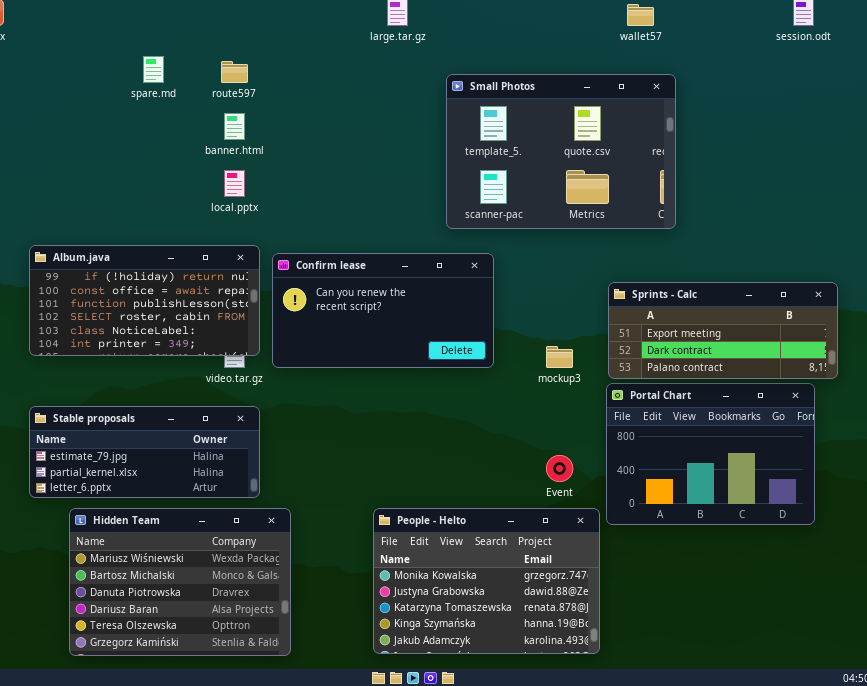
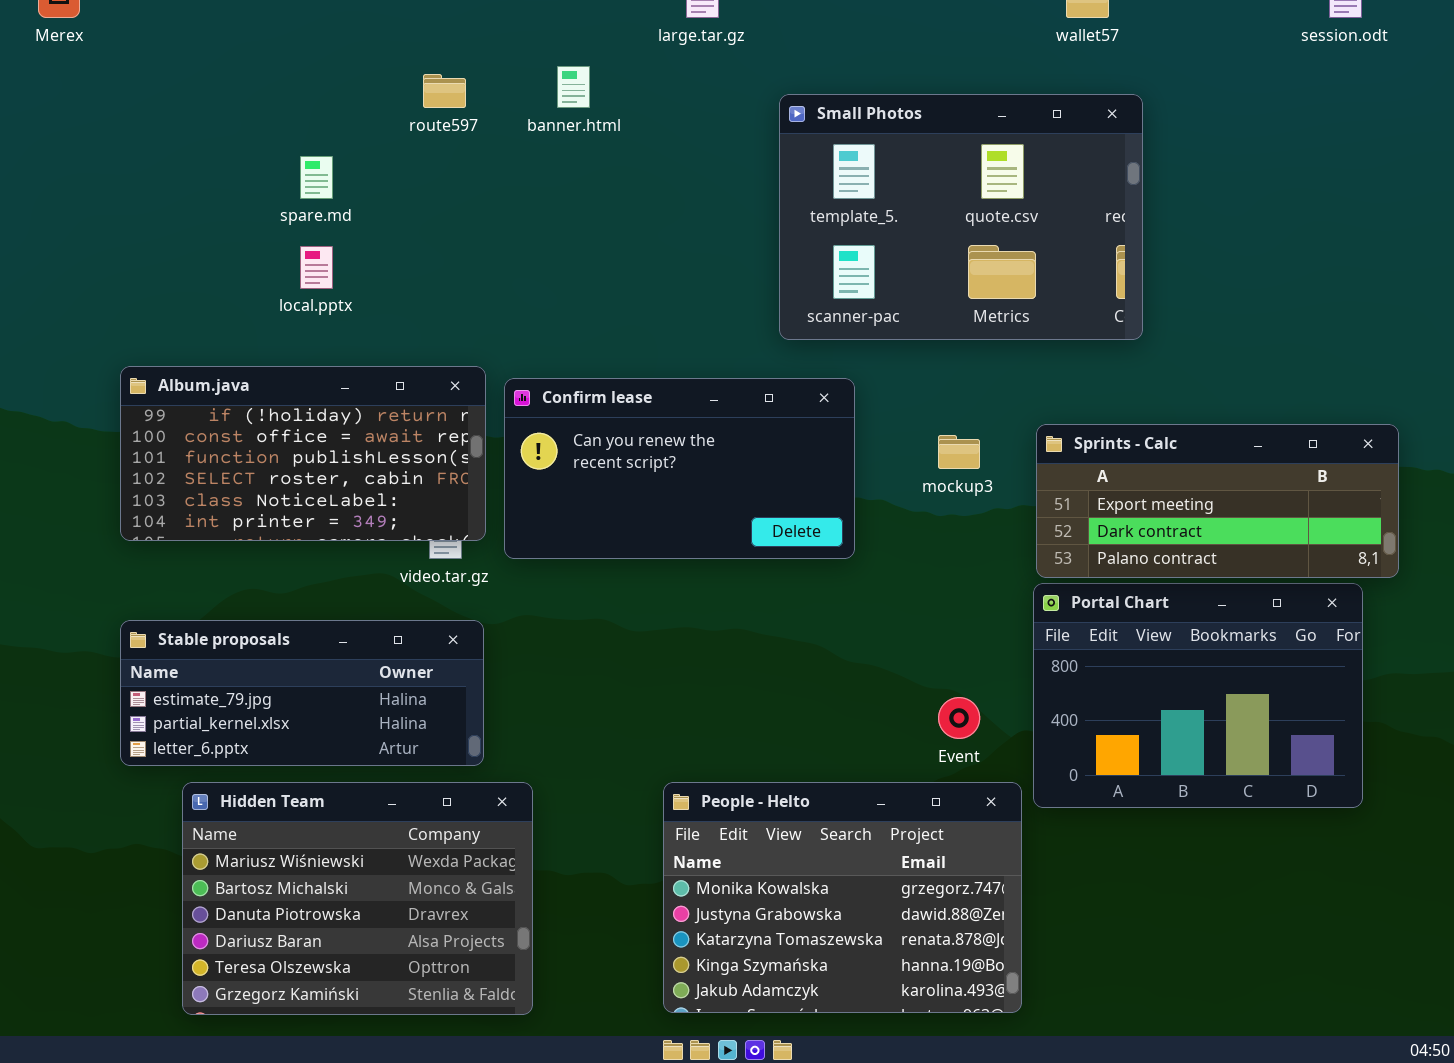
spare.md: [143,56,164,83] -> [300,156,333,199], moved
banner.html: [224,113,245,140] -> [557,66,590,108], moved
local.pptx: [224,170,245,197] -> [300,246,333,289], moved
mockup3: [546,346,573,368] -> [938,435,980,469], moved

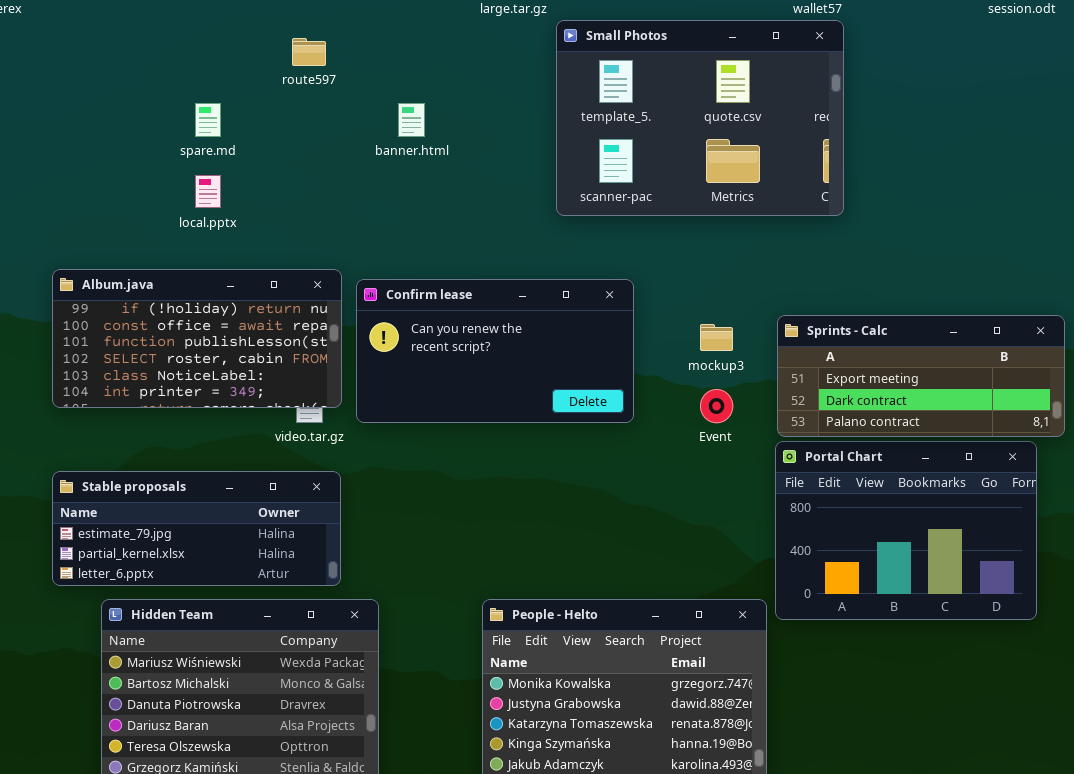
banner.html: [557,66,590,108] -> [398,103,425,137], moved
Small Photos: [779,94,1143,340] -> [556,20,844,216], moved
Event: [938,697,980,739] -> [700,389,733,423], moved

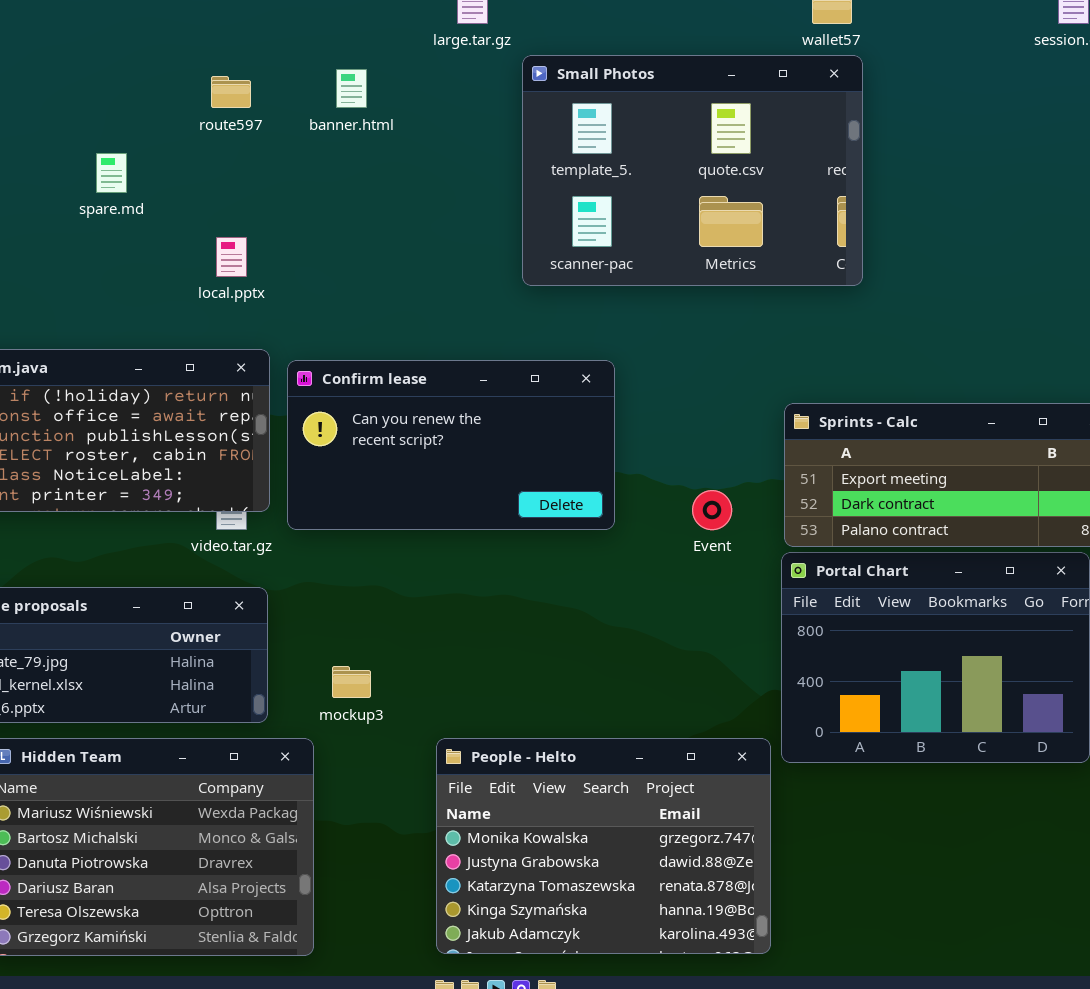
banner.html: [398,103,425,137] -> [336,69,367,108], moved
local.pptx: [195,175,221,208] -> [216,237,247,277], moved
mockup3: [700,324,733,351] -> [332,666,371,698], moved

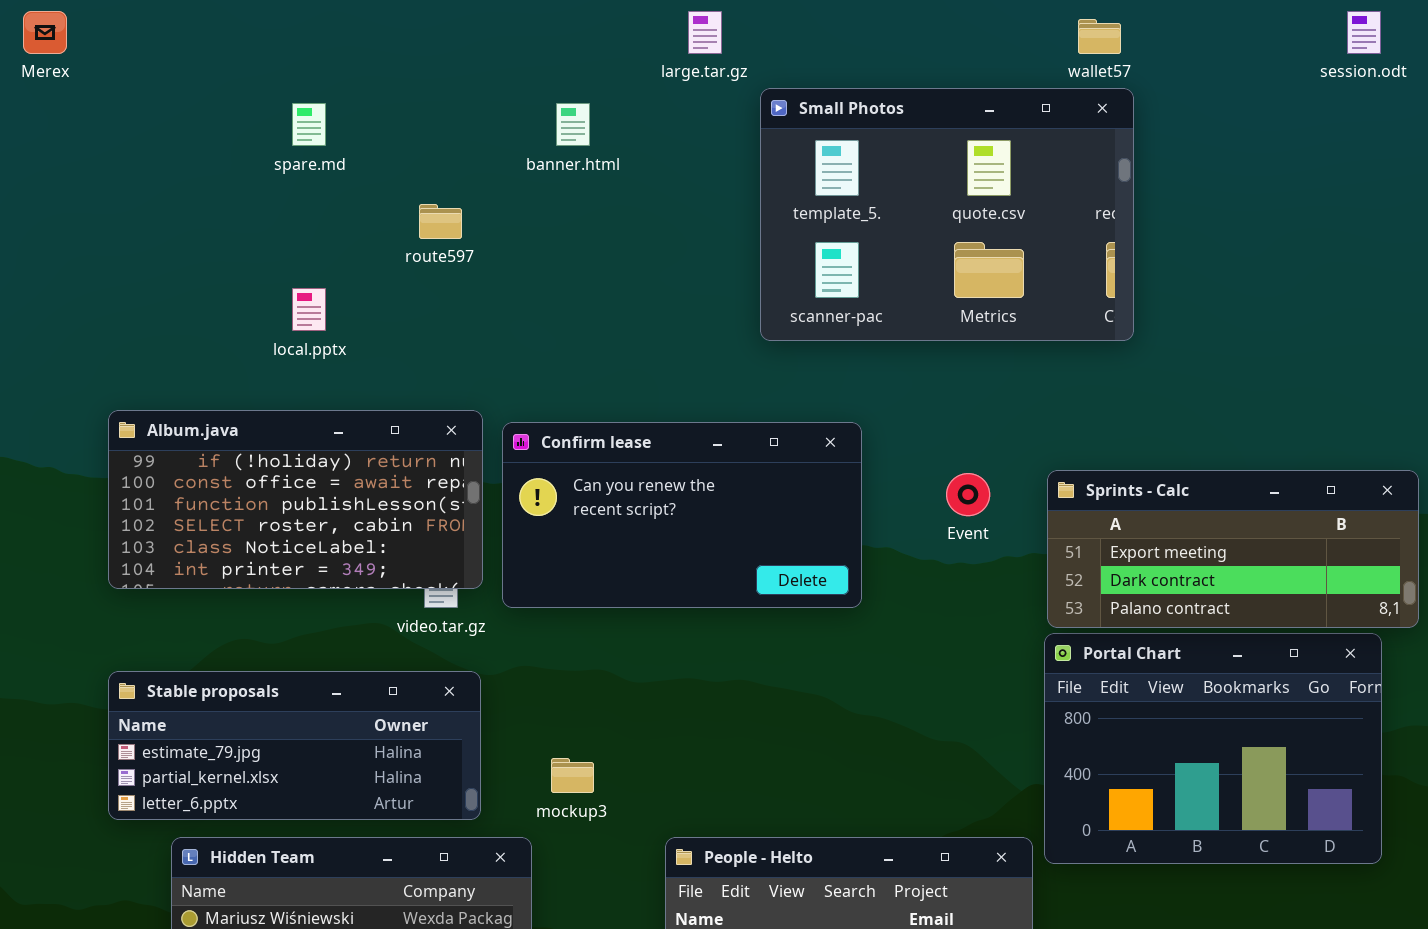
route597: [211,76,251,108] -> [419,204,462,239], moved
spare.md: [96,153,127,193] -> [292,103,326,146], moved
local.pptx: [216,237,247,277] -> [292,288,326,331], moved
Event: [692,490,732,530] -> [946,473,990,516], moved

